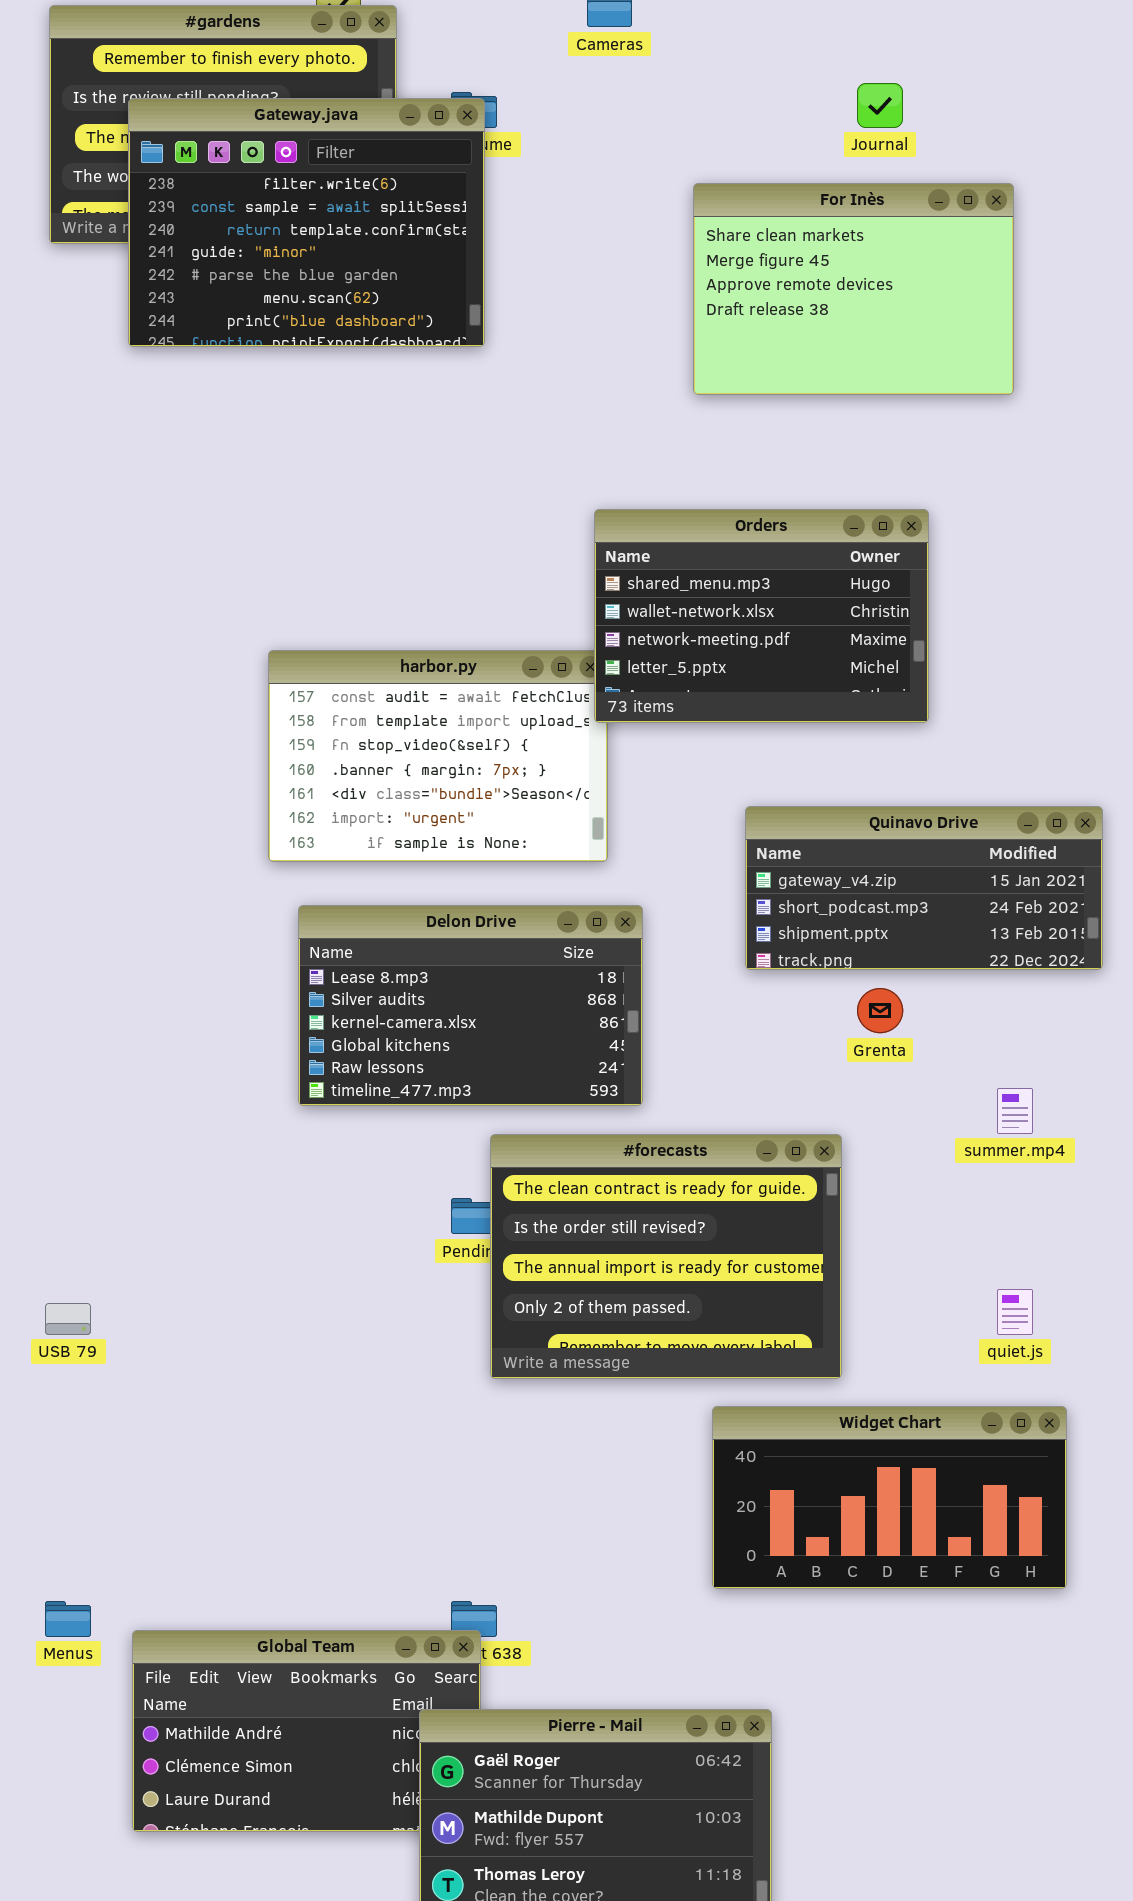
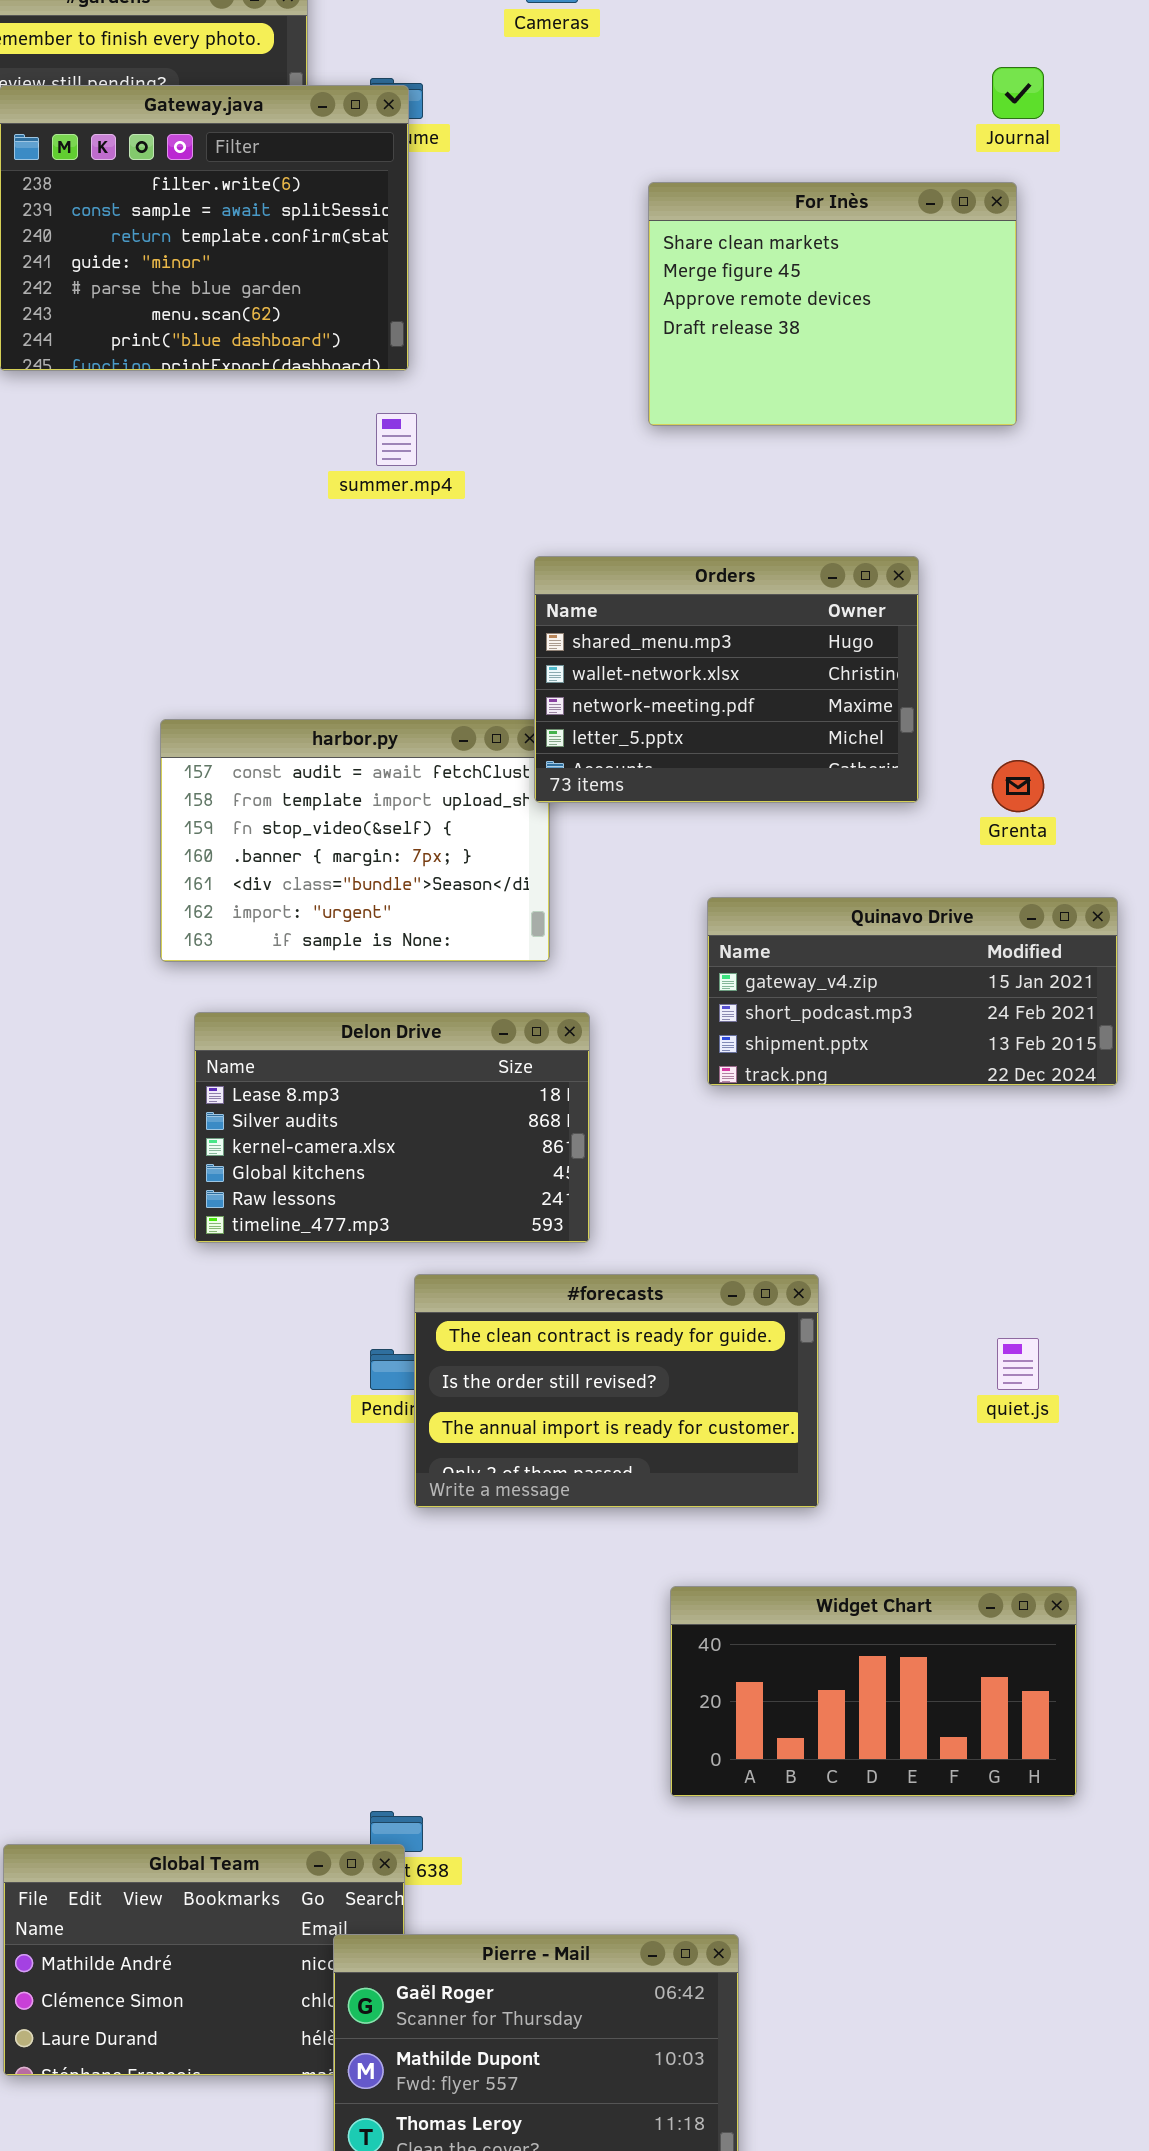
Journal: [857,83,903,128] -> [992,67,1044,119], moved
Grenta: [857,988,903,1033] -> [992,760,1044,812], moved
summer.mp4: [997,1088,1033,1134] -> [376,413,417,466], moved
#forecasts: [490,1134,842,1379] -> [414,1274,819,1508], resized
quiet.js: [997,1289,1033,1335] -> [997,1338,1039,1390], moved

